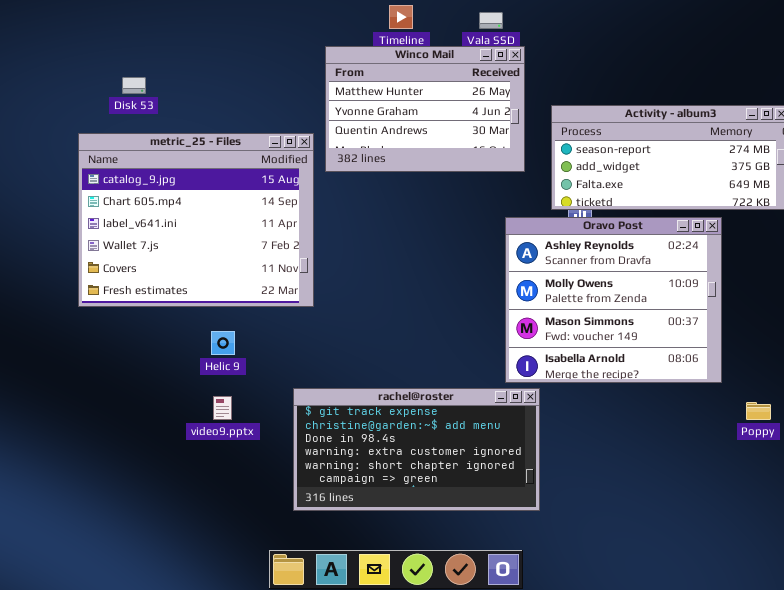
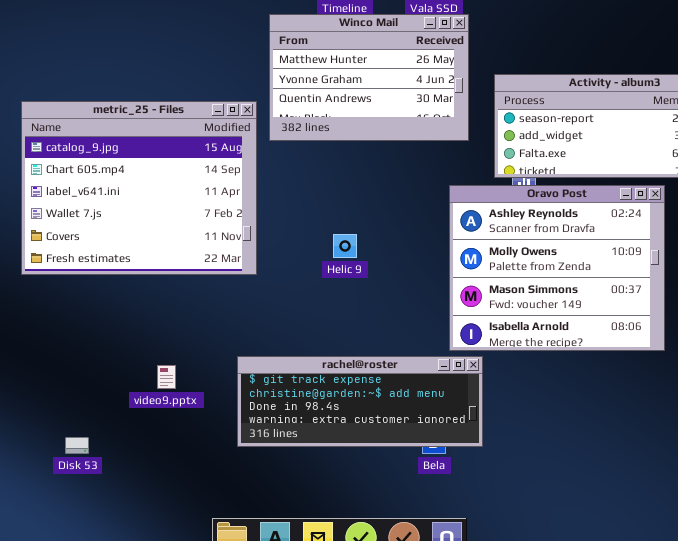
Disk 53: [122,77,146,94] -> [65,437,89,454], moved
Helic 9: [211,331,235,355] -> [333,234,357,258], moved
rachel@roster: [293,388,540,511] -> [237,356,483,447], resized

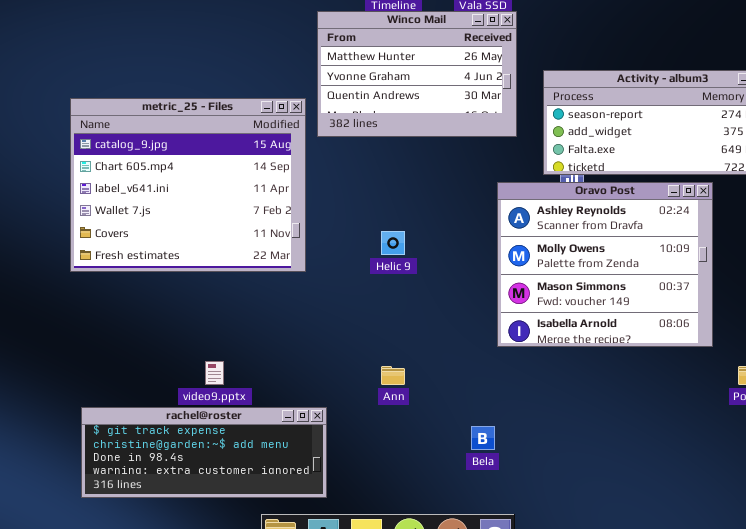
rachel@roster: [237,356,483,447] -> [81,407,327,498], moved

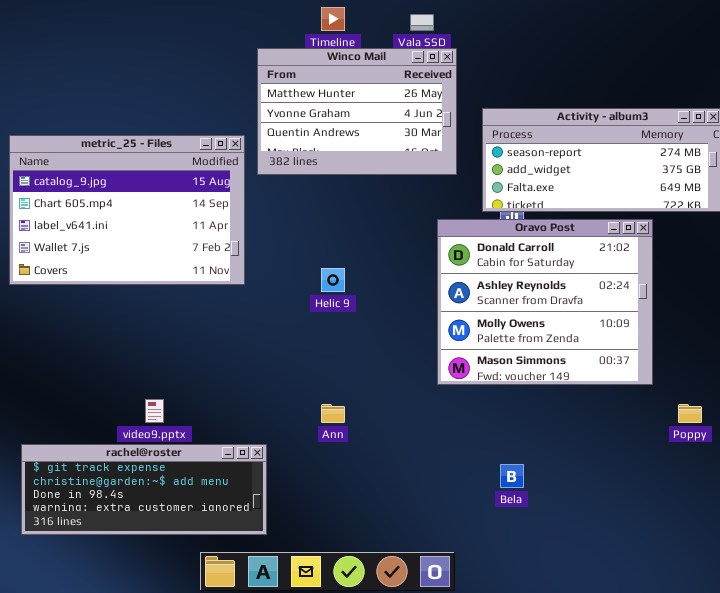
metric_25 - Files: [70,98,306,272] -> [9,135,245,285], resized
Oravo Post: [497,182,713,347] -> [437,219,653,385], scrolled up 1 row
Bela: [471,426,495,450] -> [500,464,524,488], moved

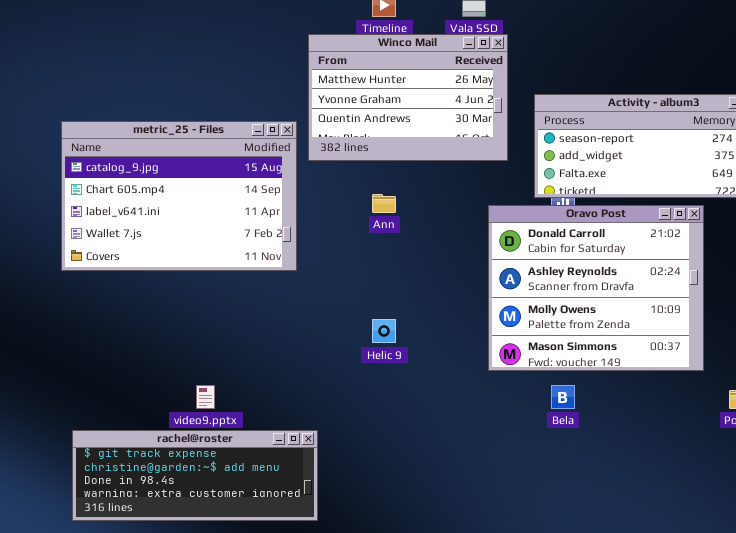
Helic 9: [321,268,345,292] -> [372,319,396,343], moved
Ann: [321,404,345,423] -> [372,194,396,213], moved
Bela: [500,464,524,488] -> [551,385,575,409], moved

